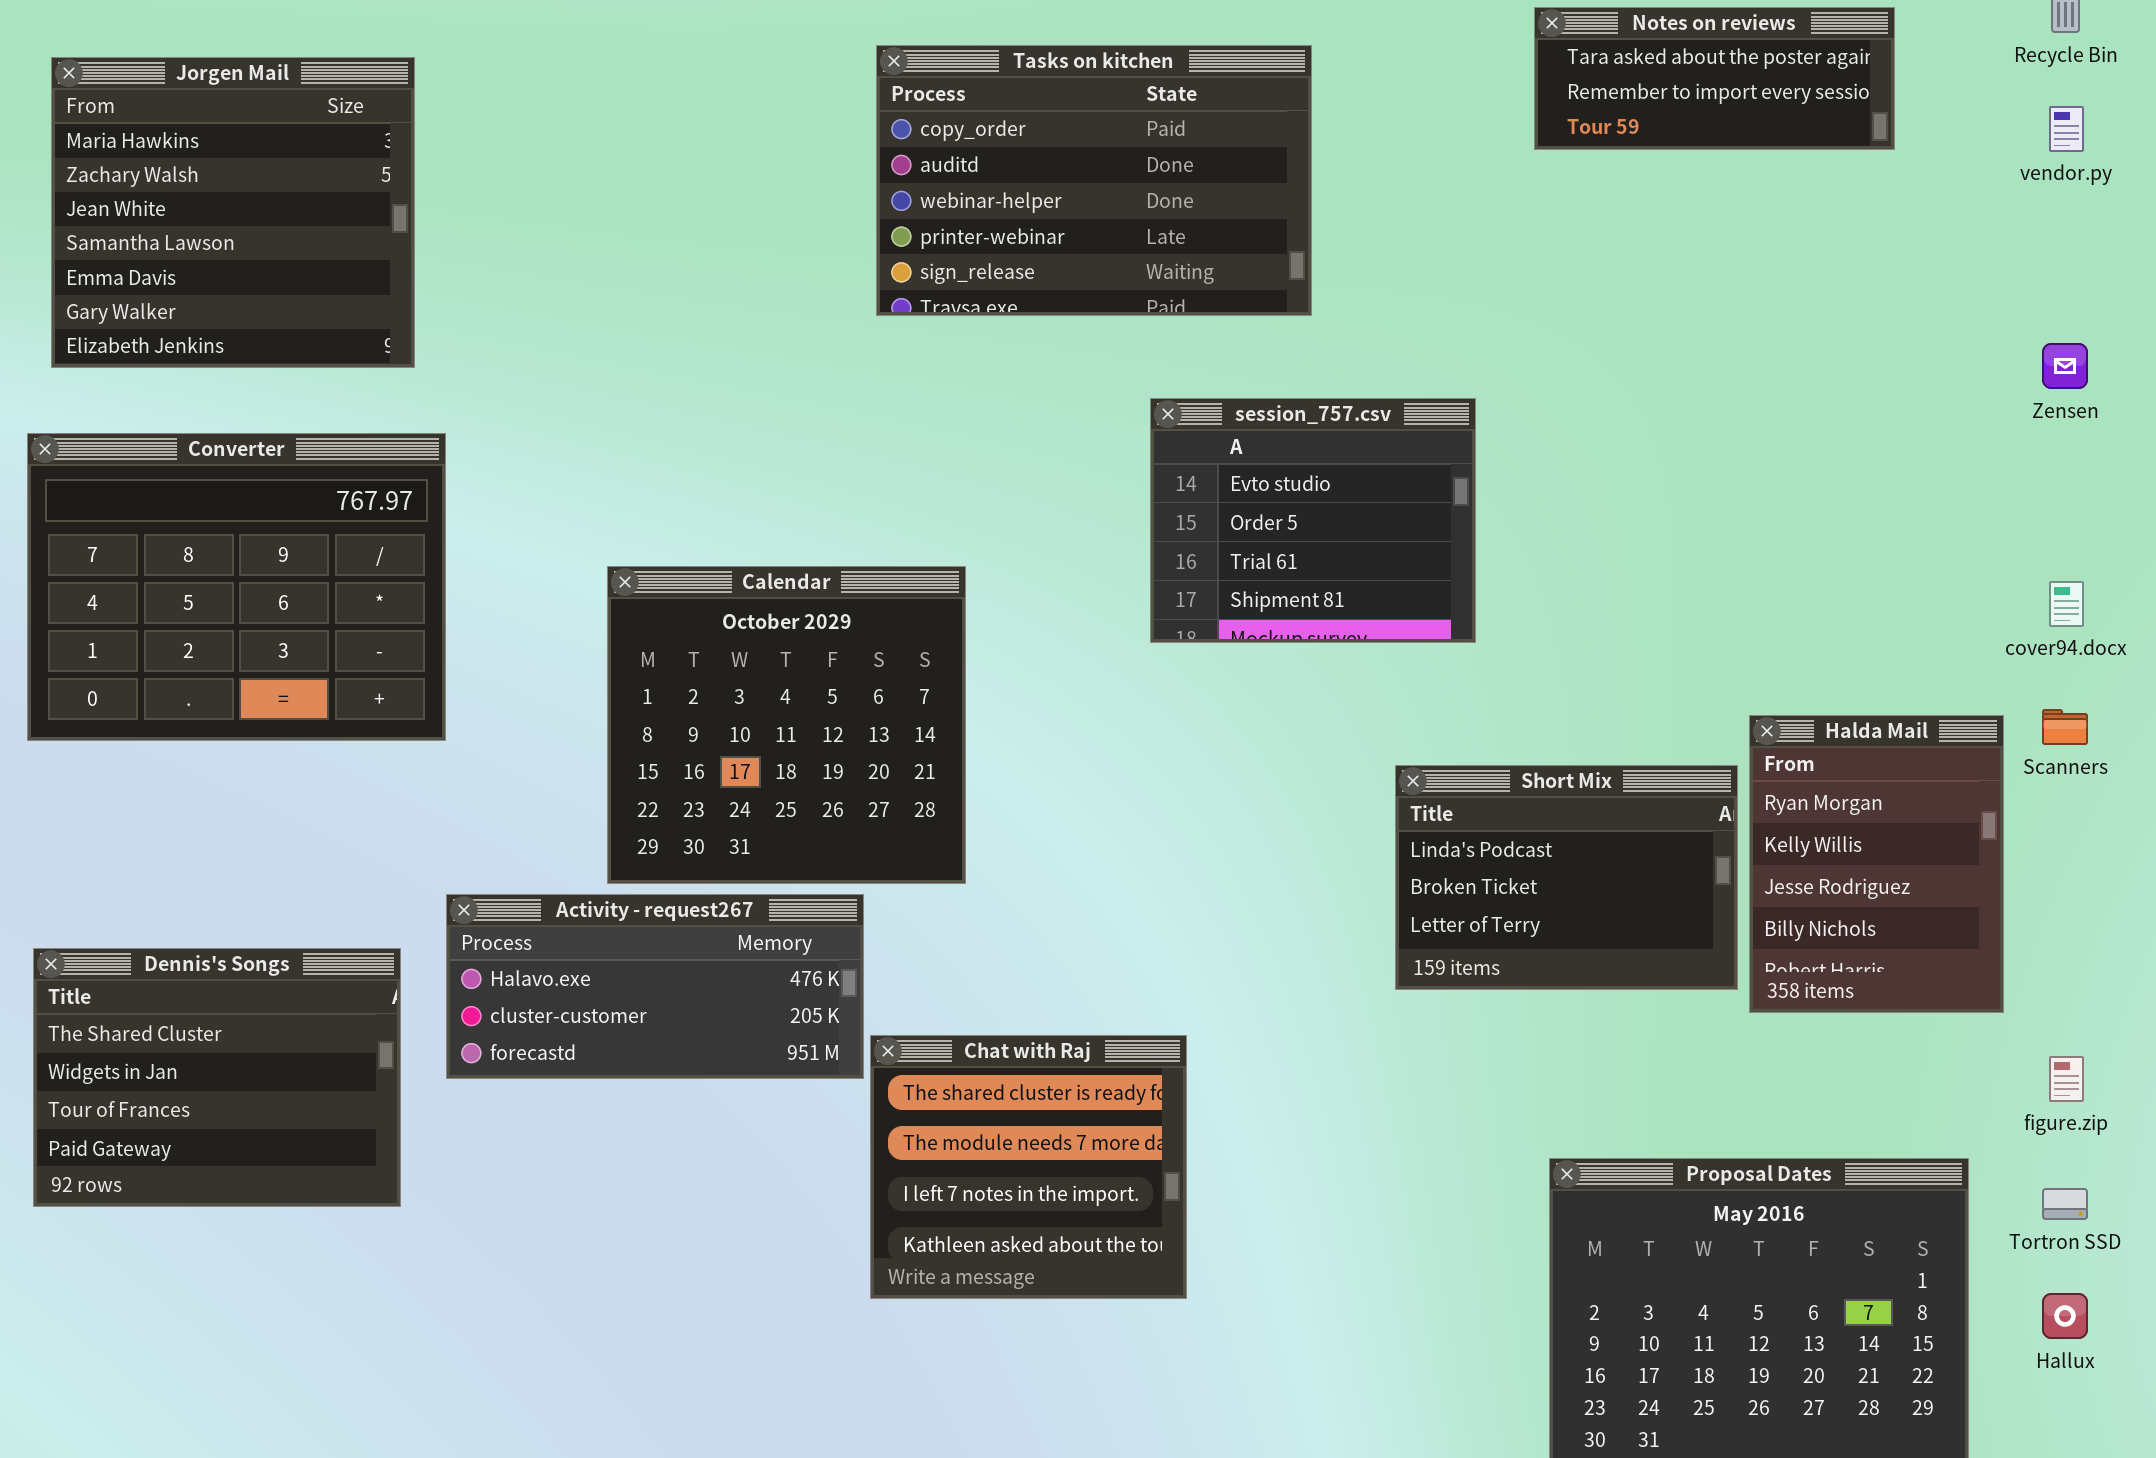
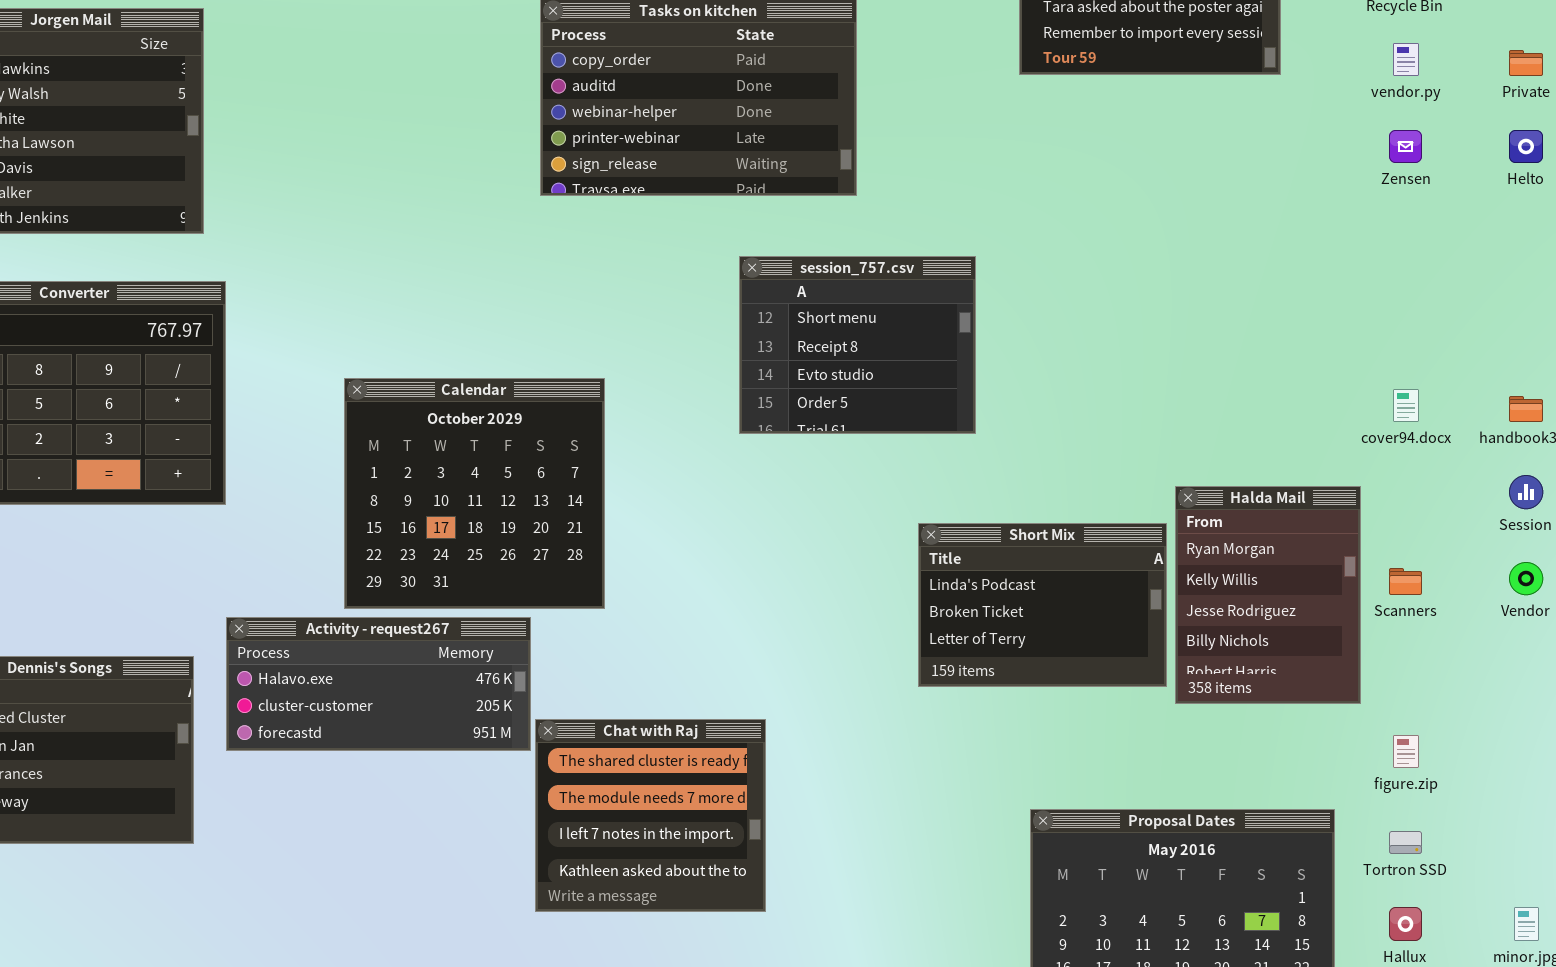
Zensen: [2042,343,2088,389] -> [1389,130,1422,163], moved
session_757.csv: [1150,398,1476,643] -> [739,256,976,434], scrolled up 2 rows
Scanners: [2042,709,2088,745] -> [1389,568,1422,595], moved

